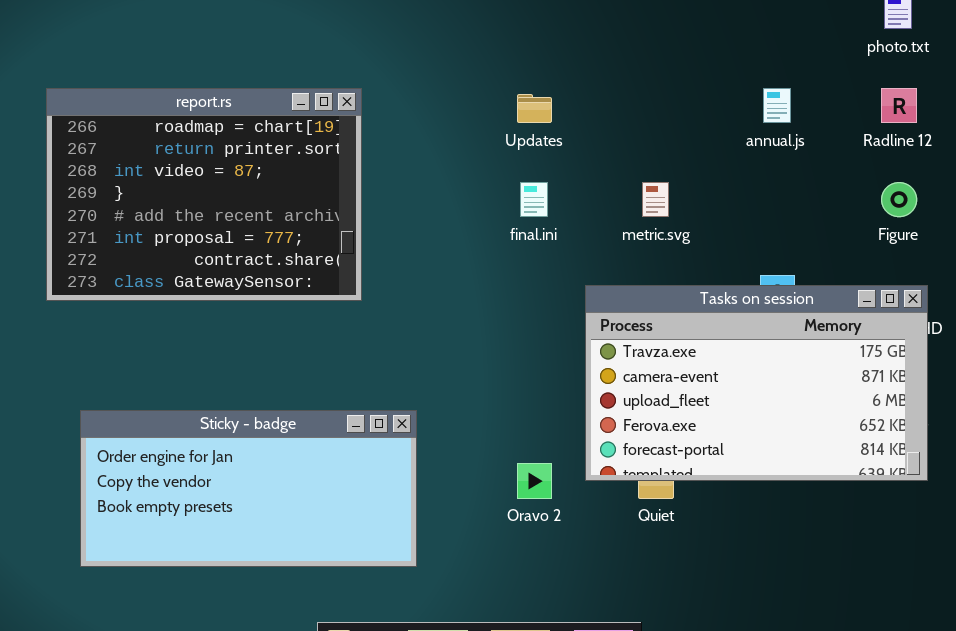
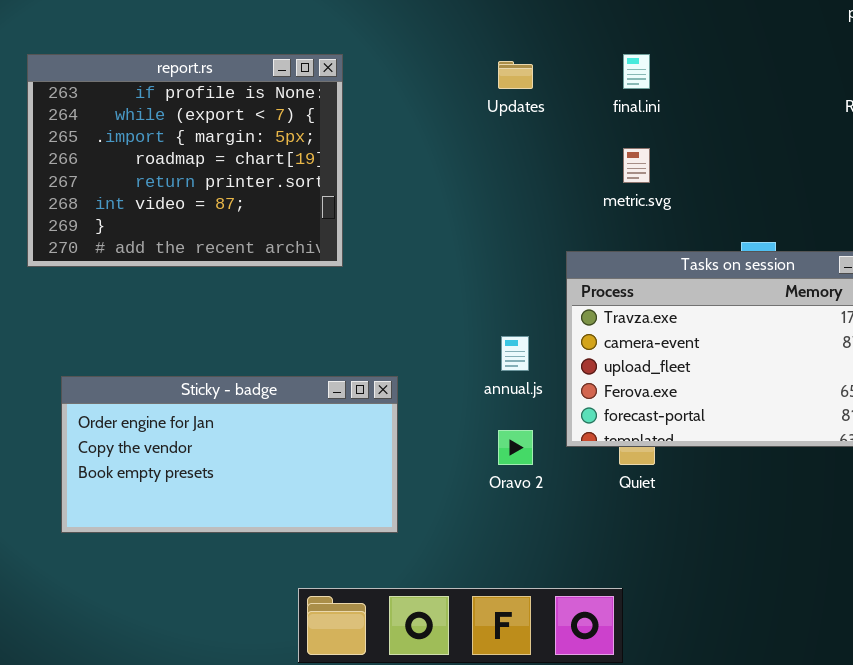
report.rs: [46,88,362,301] -> [27,54,343,267], scrolled up 3 rows
annual.js: [763,88,791,123] -> [501,336,529,371], moved
final.ini: [520,182,548,217] -> [623,54,650,89], moved

